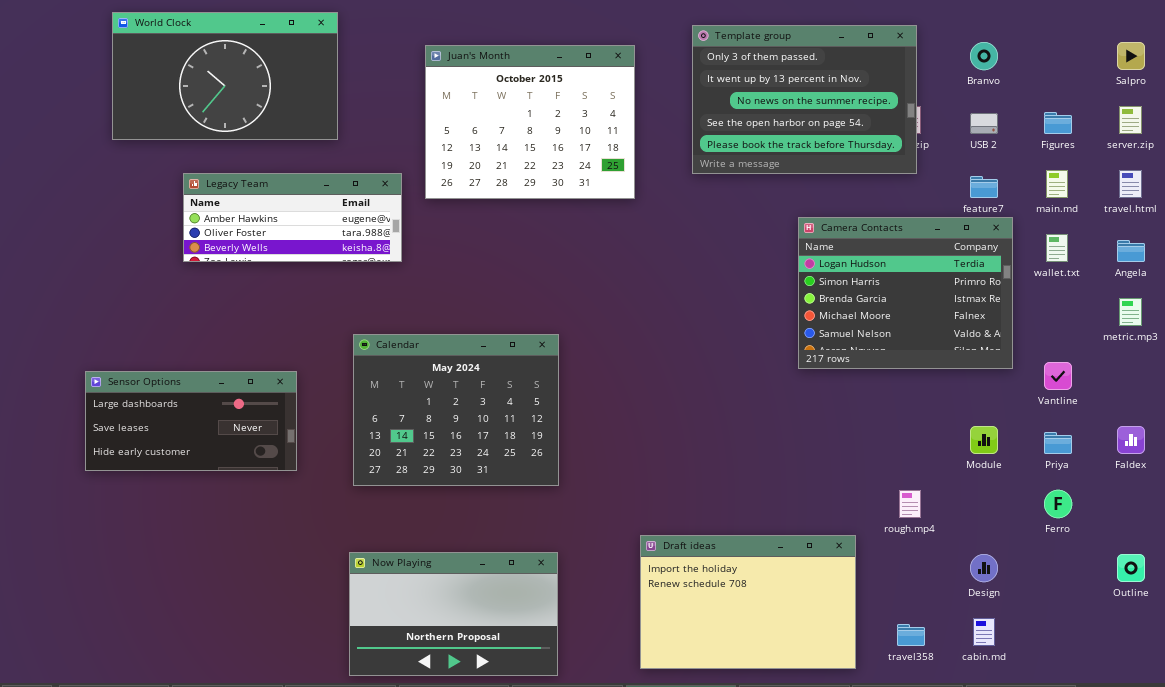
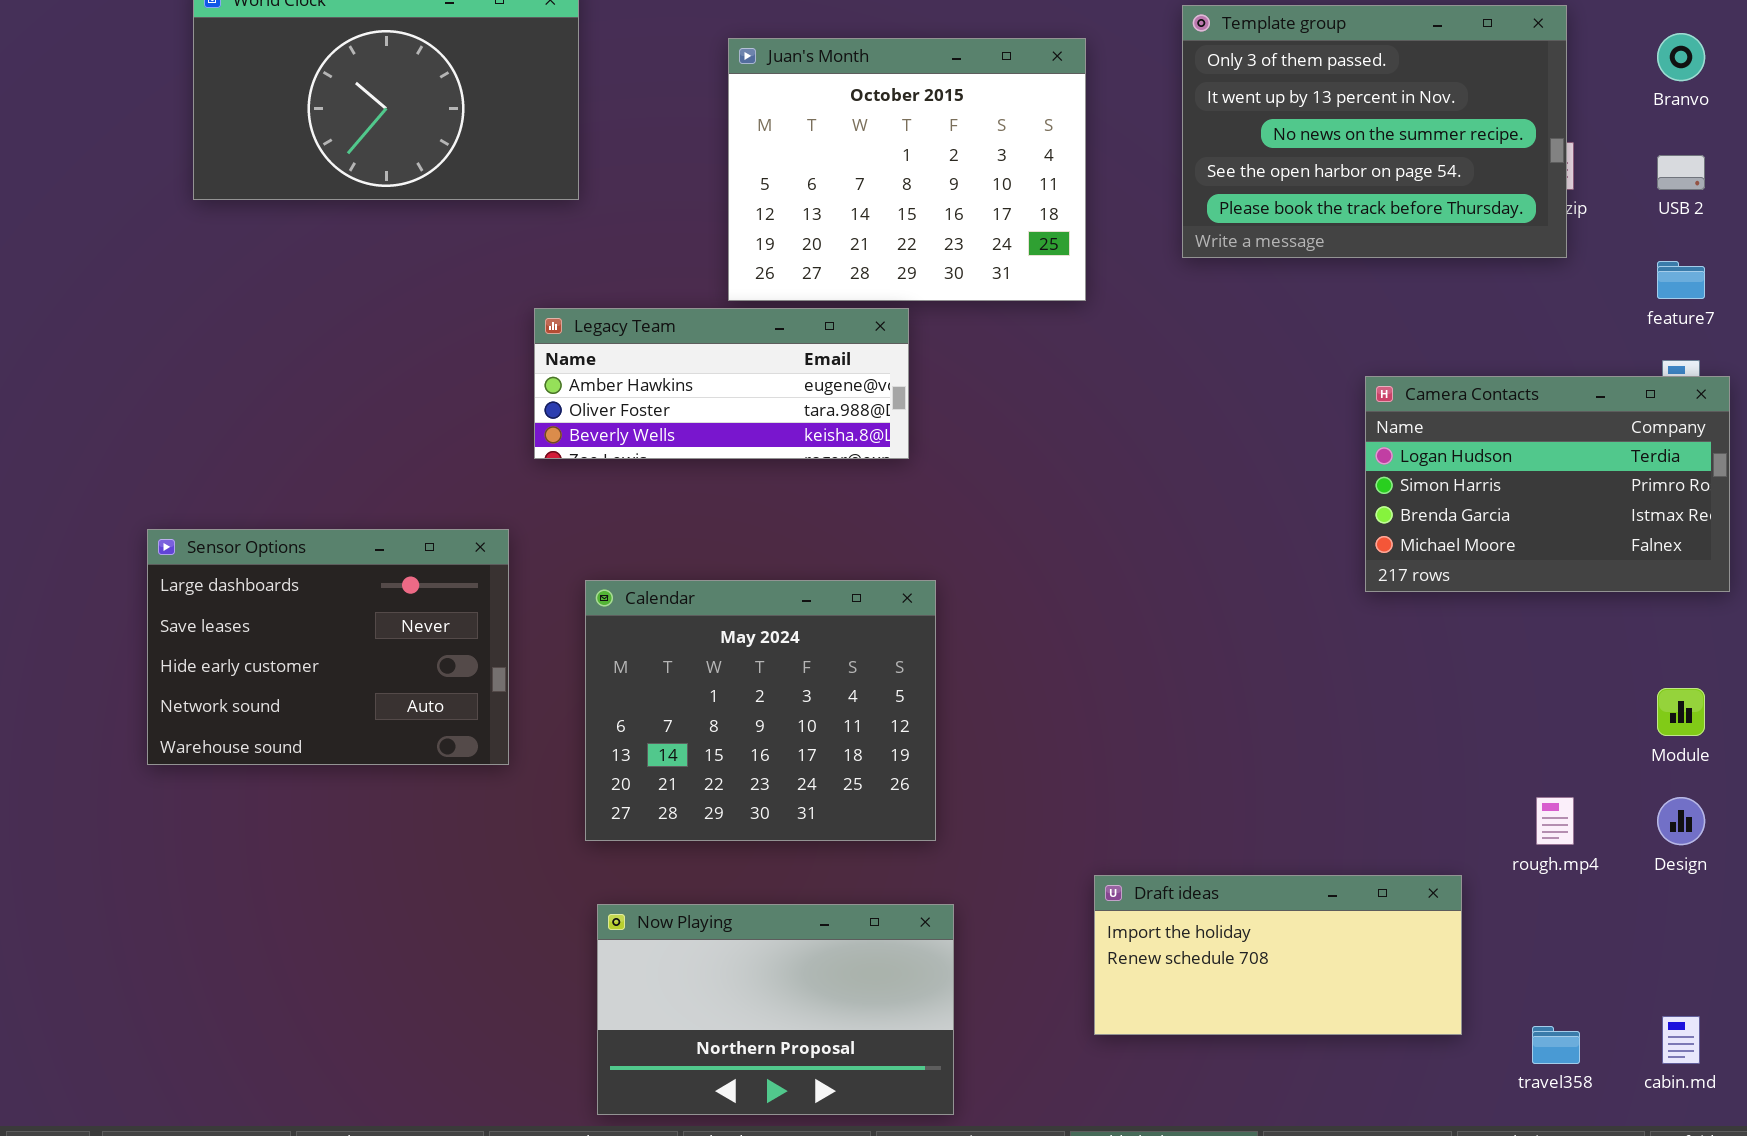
Legacy Team: [183,173,402,262] -> [534,308,909,459], moved
Camera Contacts: [798,217,1013,369] -> [1365,376,1730,592], resized
Calendar: [353,334,559,486] -> [585,580,936,841], moved
Sensor Options: [85,371,297,471] -> [147,529,509,765], resized
Draft ideas: [640,535,856,669] -> [1094,875,1462,1035], resized
Design: [970,554,998,582] -> [1657,797,1705,845], moved

